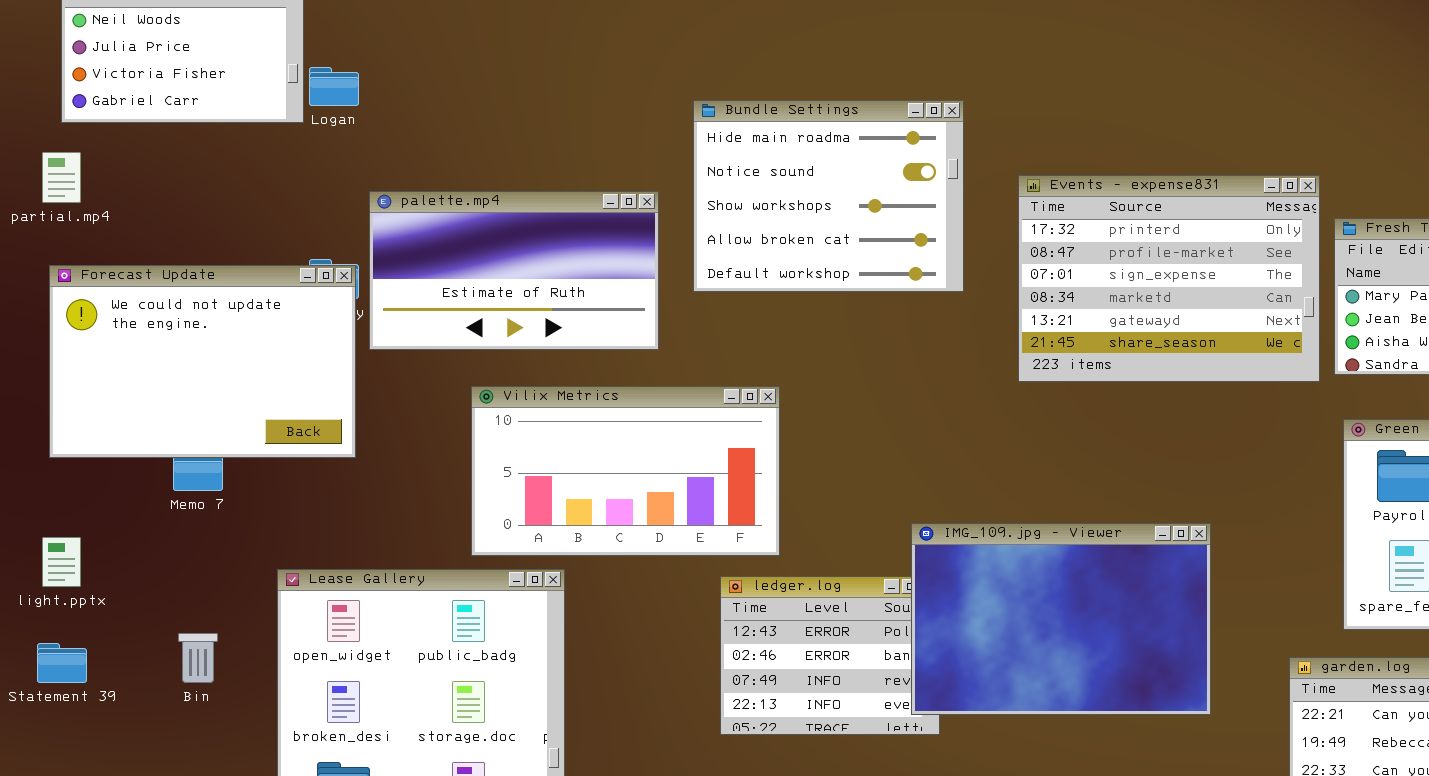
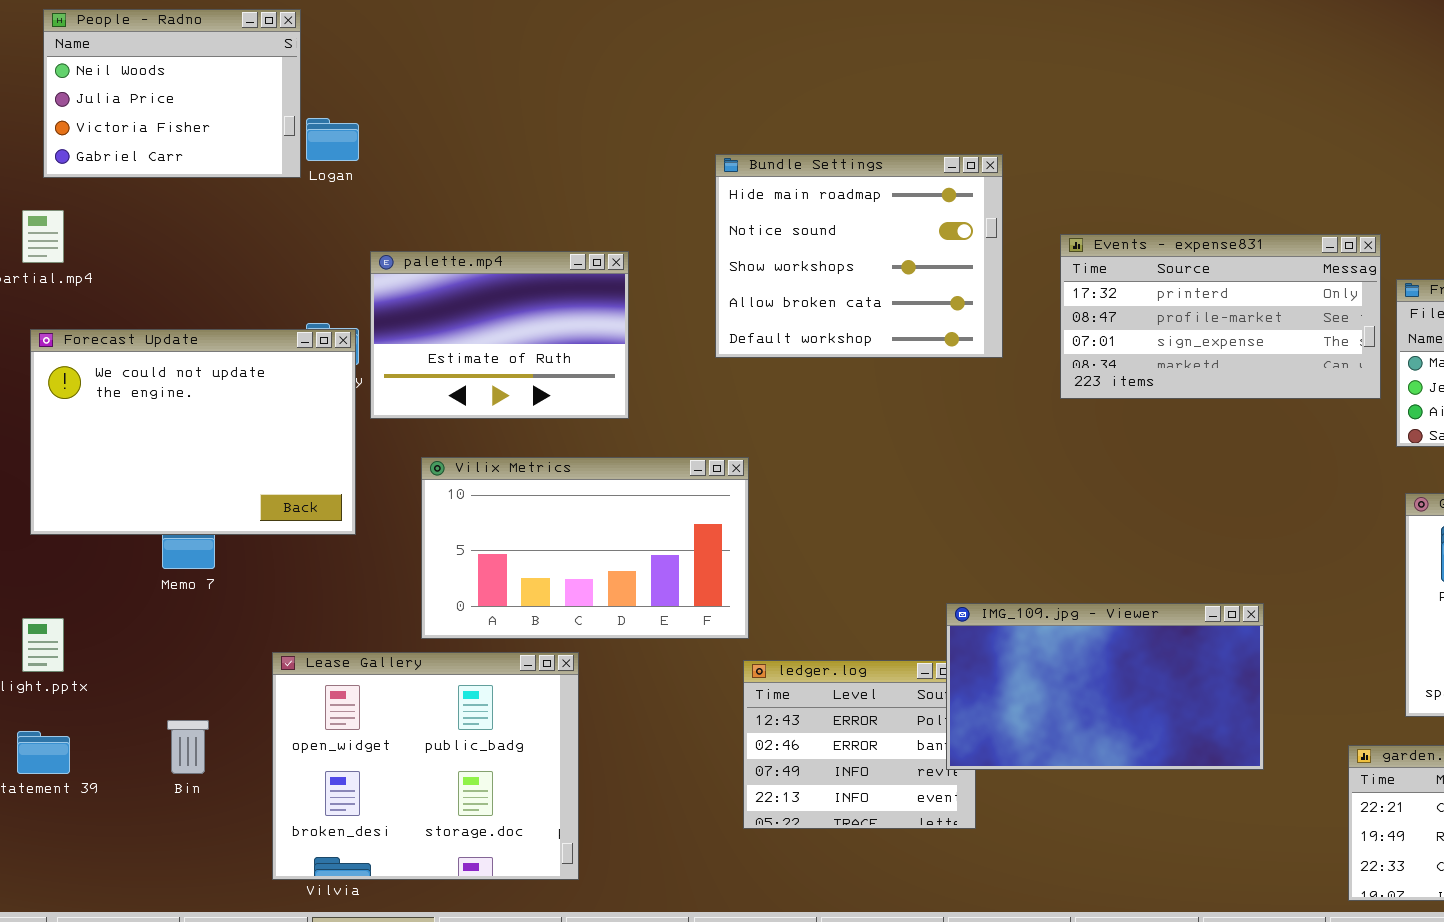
Events - expense831: [1018,175,1320,382] -> [1060,234,1381,399], resized
palette.mp4: [369,191,659,350] -> [370,251,629,419], resized
Vilix Metrics: [471,386,780,556] -> [421,457,749,639], moved
IMG_109.jpg - Viewer: [911,523,1211,715] -> [946,603,1264,770], resized

